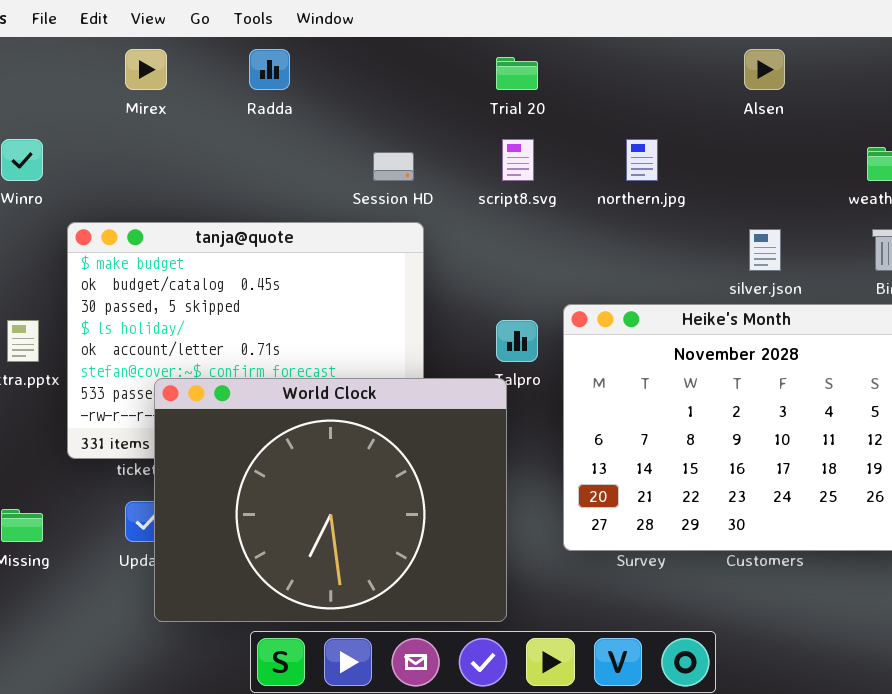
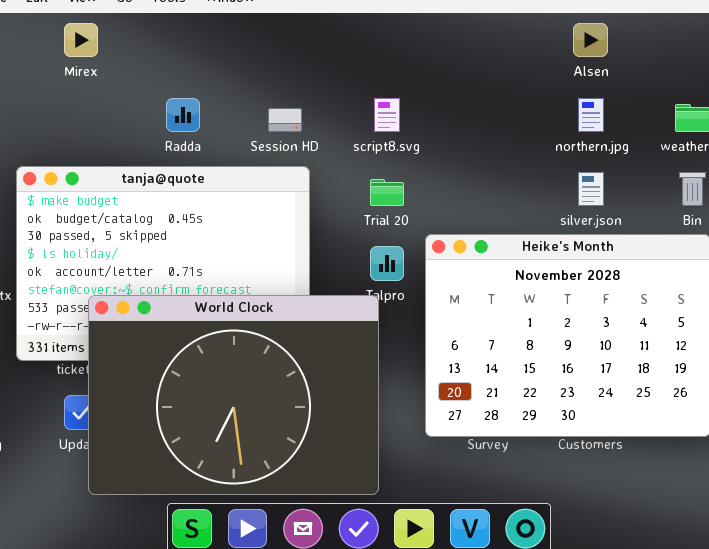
Radda: [249,49,290,90] -> [166,98,200,132], moved
Trial 20: [496,57,538,90] -> [370,179,404,206], moved
northern.jpg: [626,139,658,181] -> [578,98,604,132], moved

